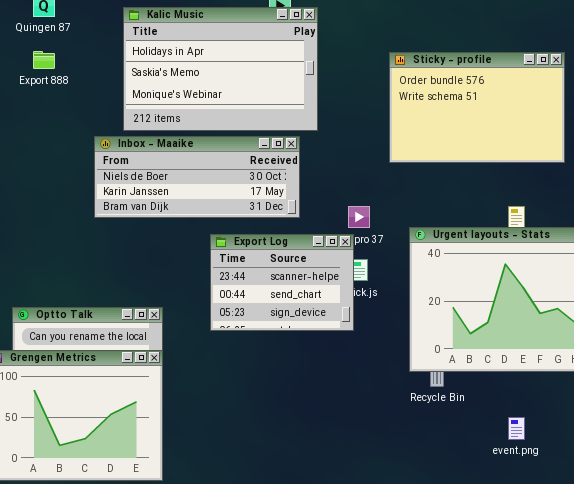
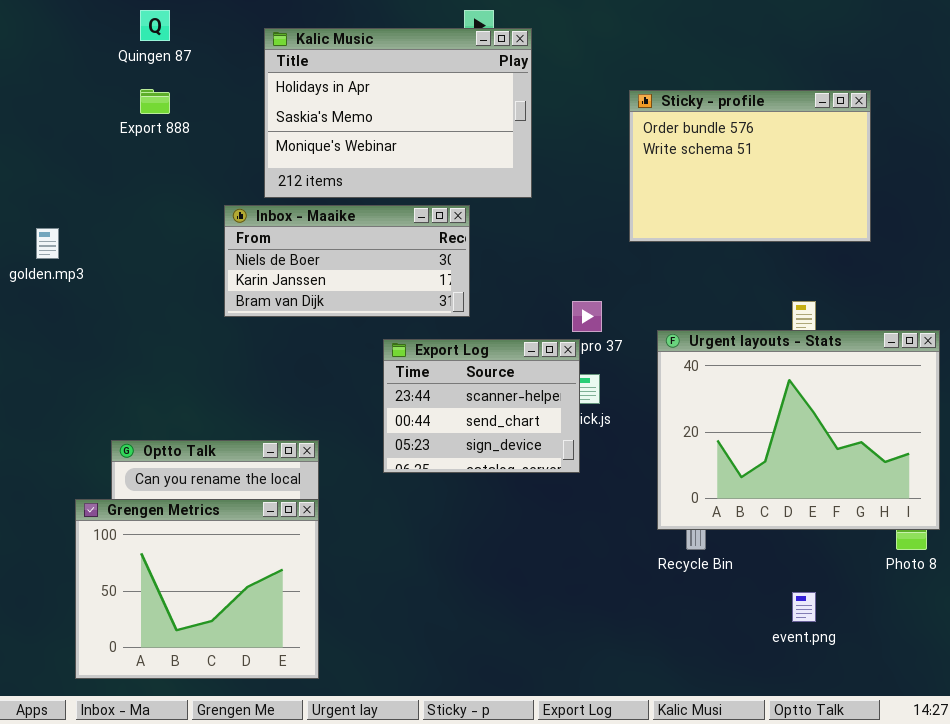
Inbox - Maaike: [94,136,300,218] -> [224,205,470,317], resized

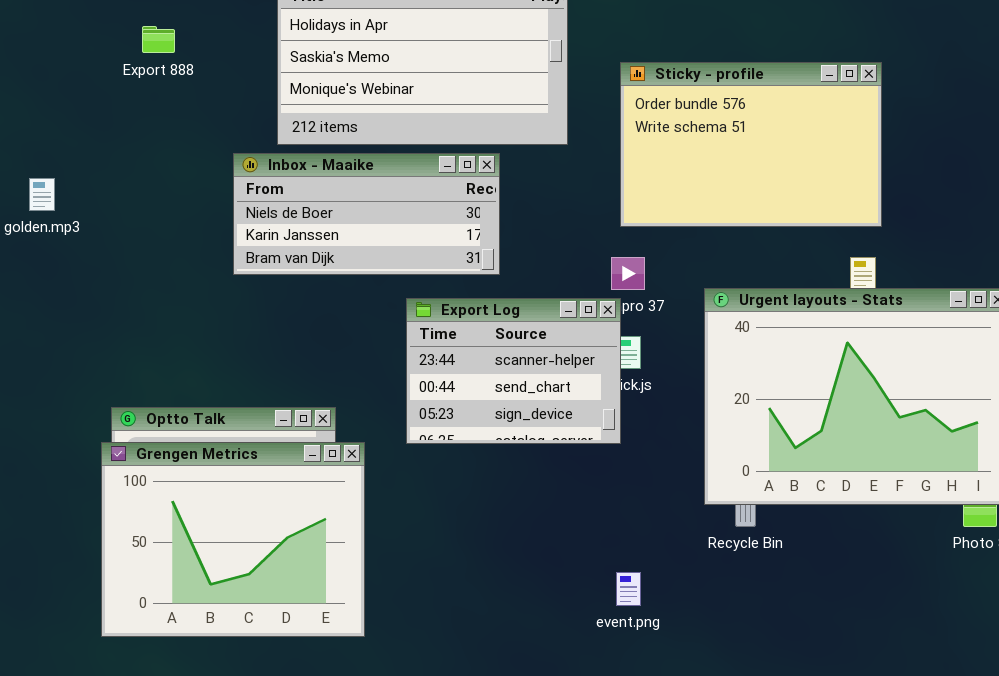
Sticky - profile: [629,90,871,242] -> [620,62,882,227], moved
Grengen Metrics: [75,499,319,679] -> [101,442,365,637], moved
event.png: [792,592,816,622] -> [616,572,641,606], moved

